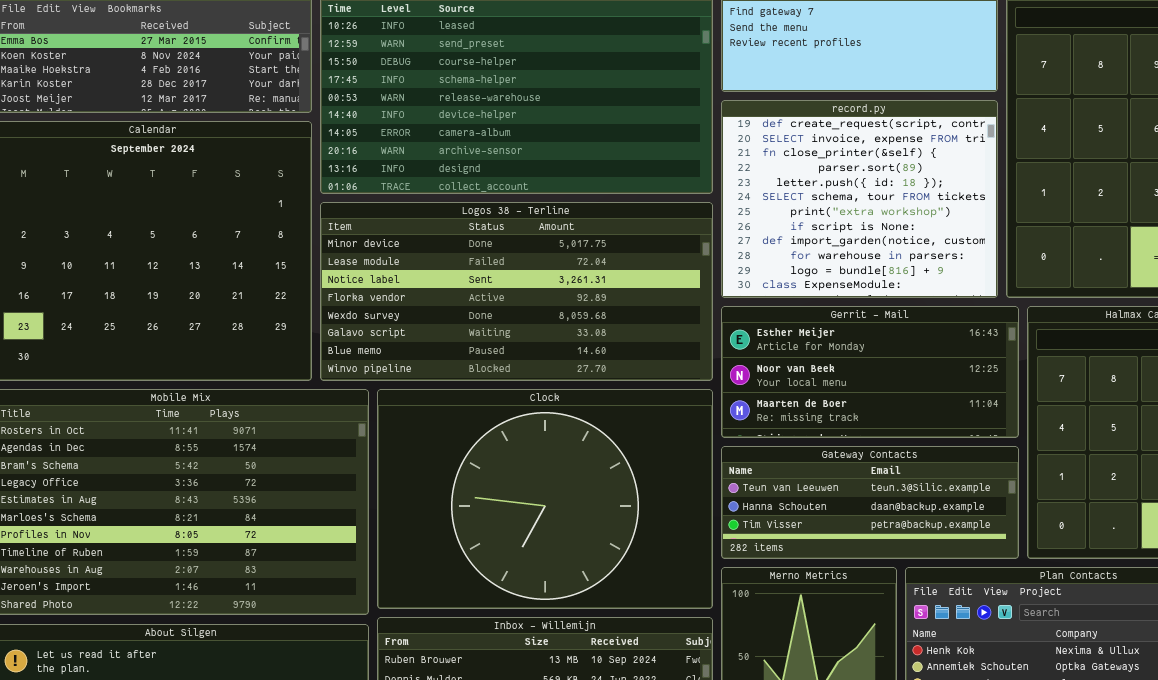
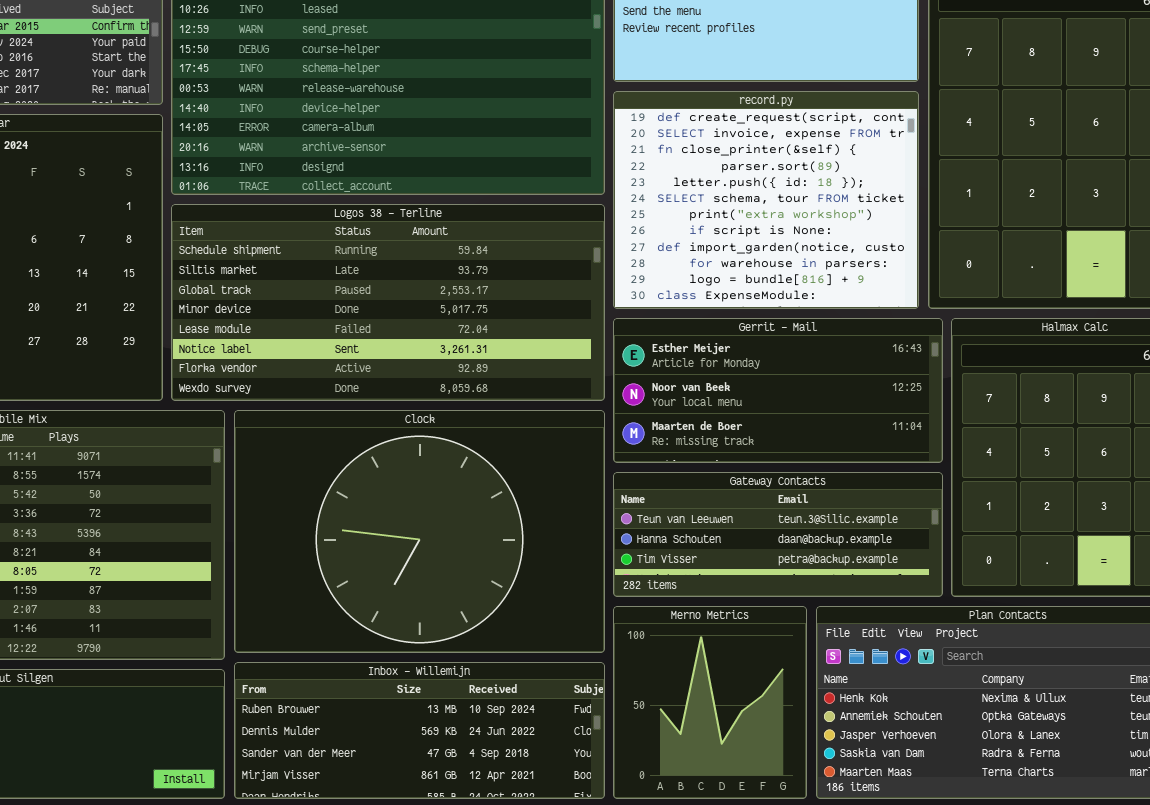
Logos 38 - Terline: [320,202,713,381] -> [171,204,605,401], scrolled up 3 rows

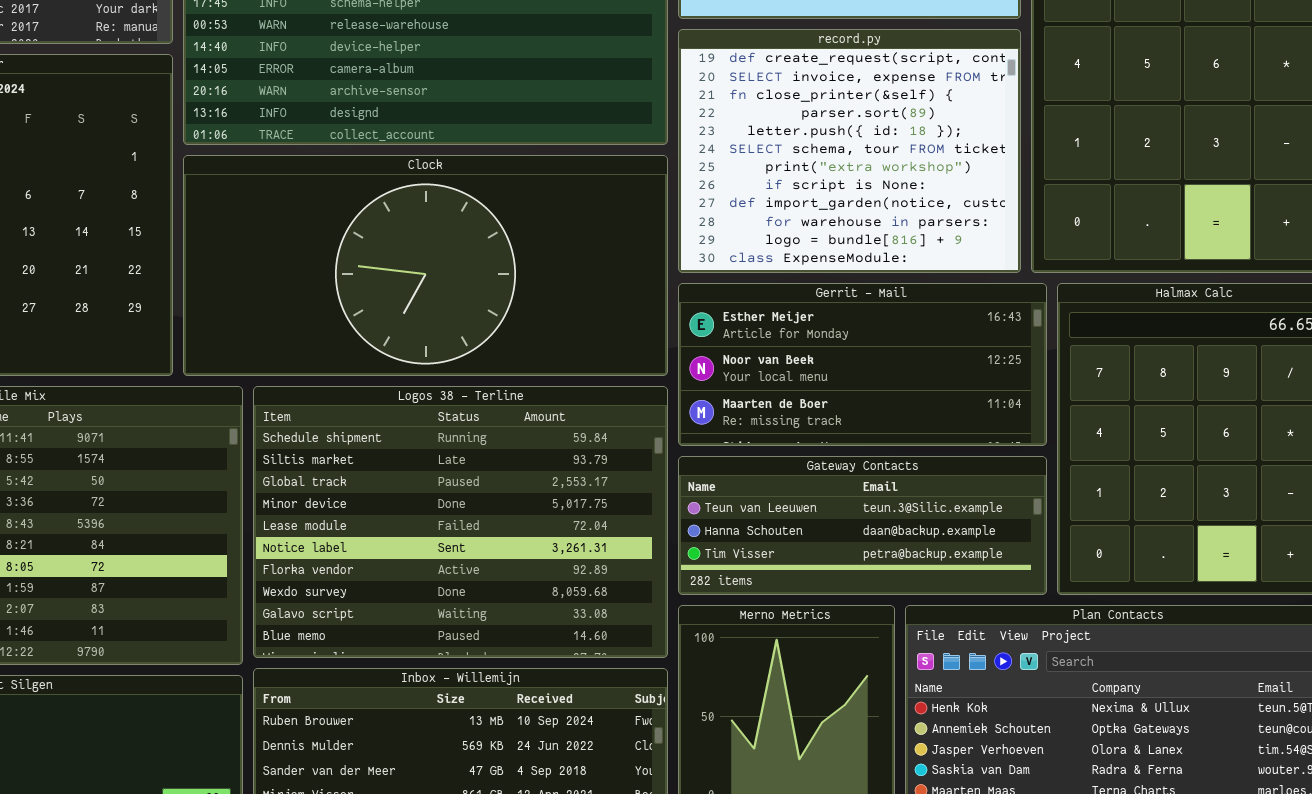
Logos 38 - Terline: [171,204,605,401] -> [253,386,668,658], moved, resized
Clock: [234,410,605,653] -> [183,155,668,376], moved, resized

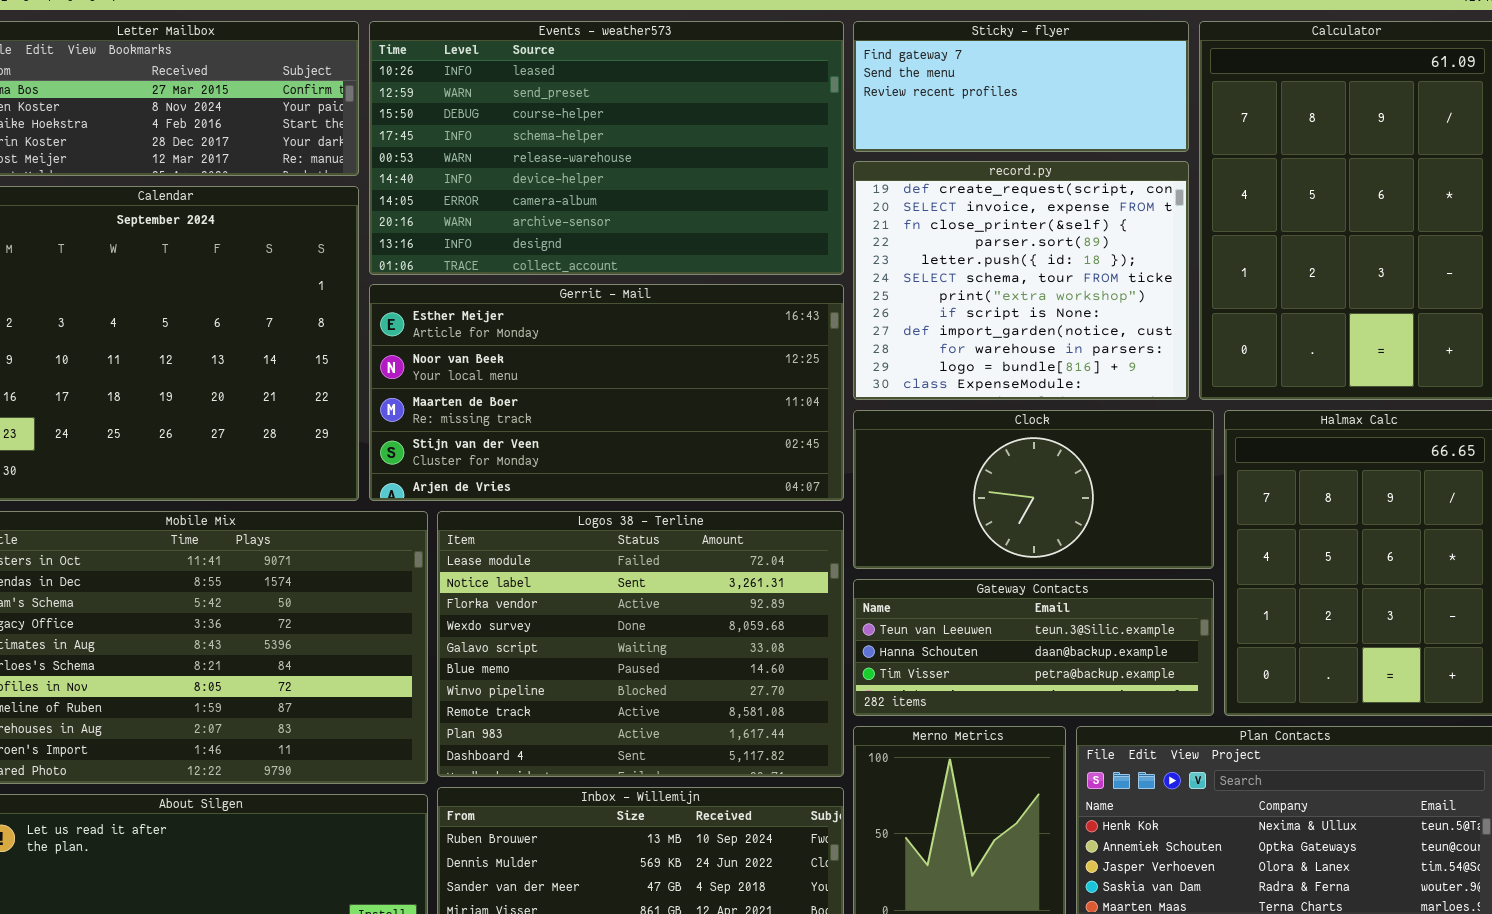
Clock: [183,155,668,376] -> [853,410,1214,569], moved, resized
Gerrit - Mail: [678,283,1047,446] -> [369,284,844,501], moved, resized
Logos 38 - Terline: [253,386,668,658] -> [437,511,844,777], scrolled down 4 rows

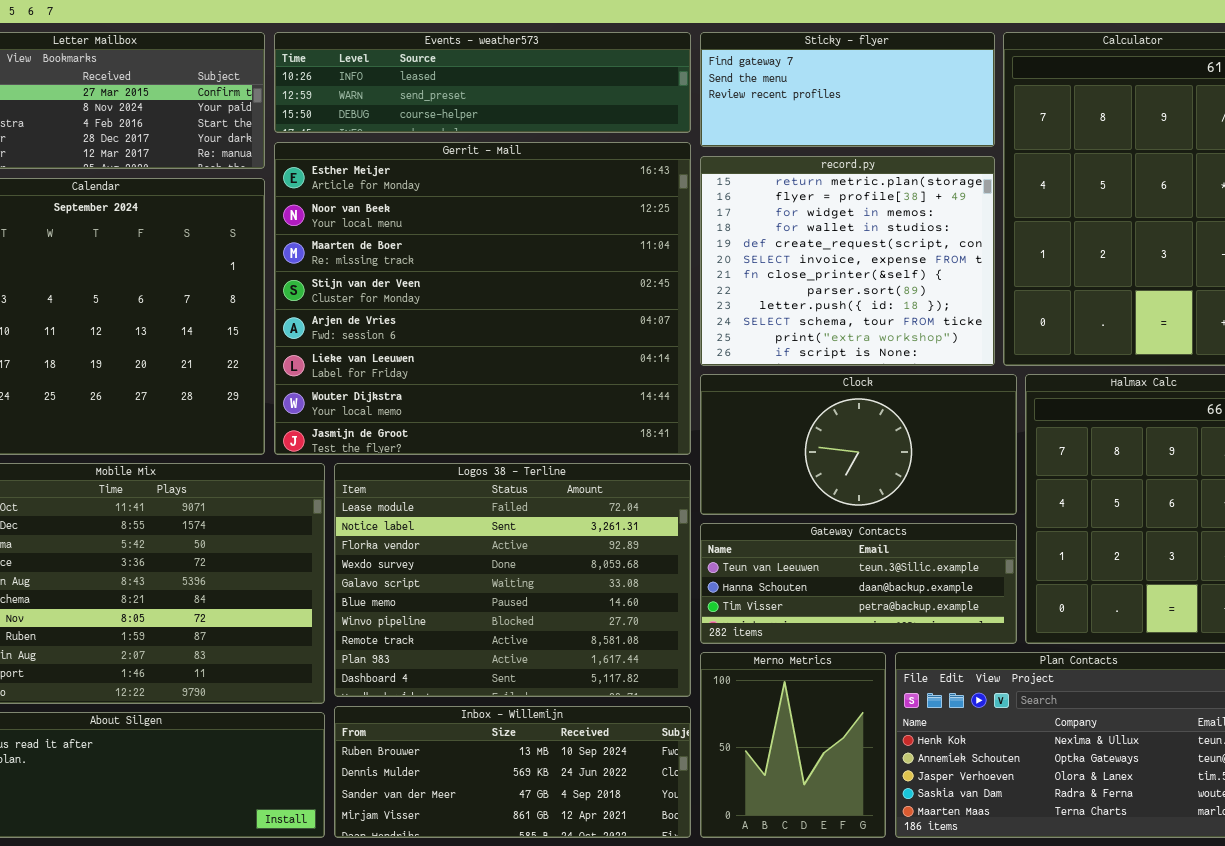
Events - weather573: [369,21,844,275] -> [274,32,691,133], resized
record.py: [853,161,1189,400] -> [700,156,995,366], scrolled up 4 rows
Gerrit - Mail: [369,284,844,501] -> [274,142,691,455], resized

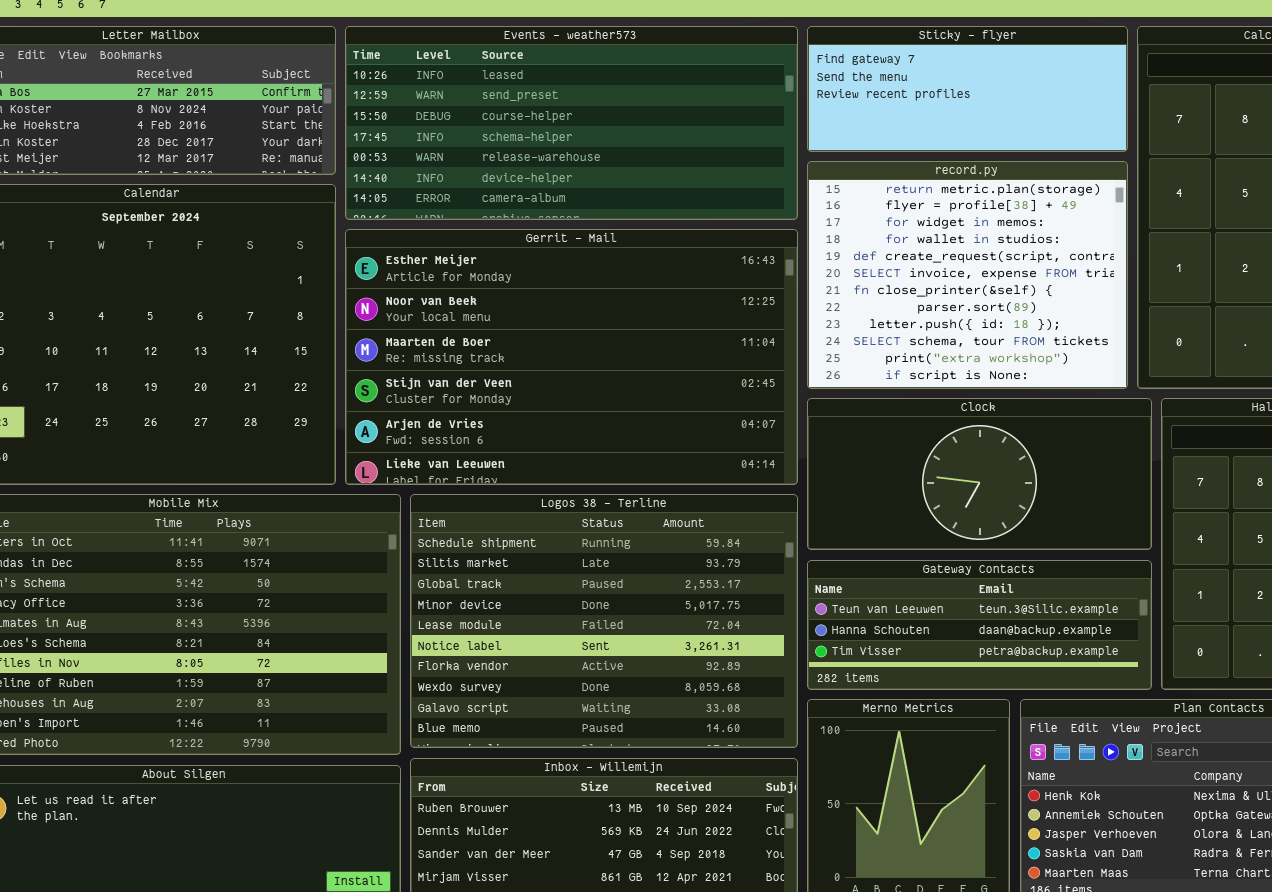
Events - weather573: [274,32,691,133] -> [345,26,798,220], resized
Gerrit - Mail: [274,142,691,455] -> [345,229,798,485], resized
Logos 38 - Terline: [334,463,691,697] -> [410,494,798,748], scrolled up 4 rows

